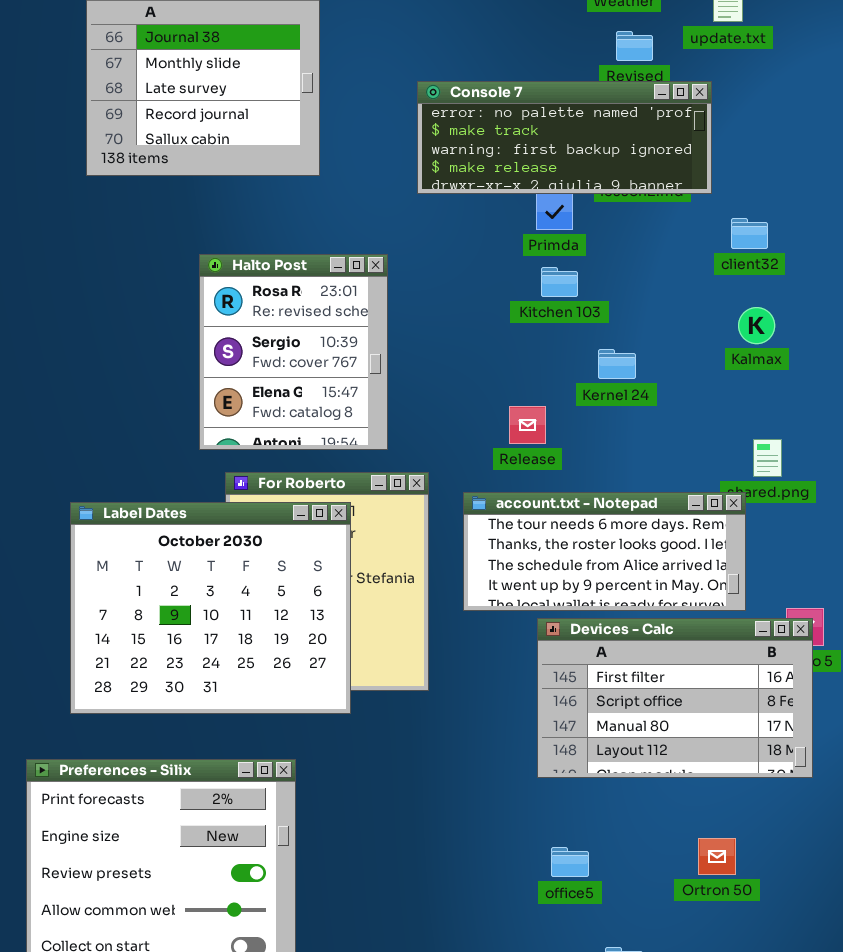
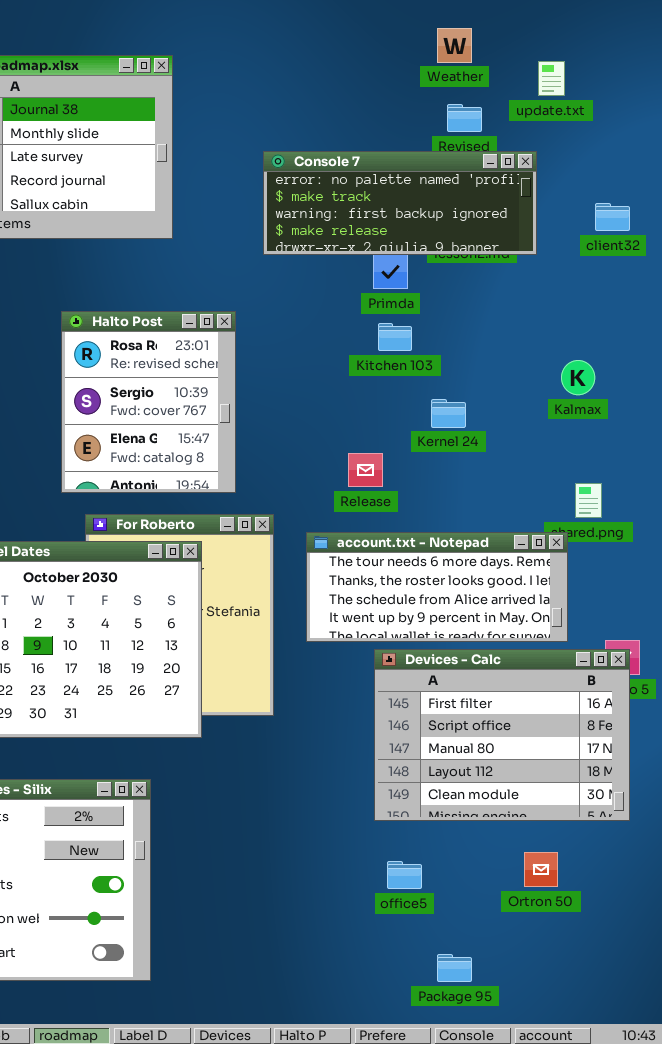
client32: [731,218,768,249] -> [595,203,630,231], moved
Devices - Calc: [537,618,813,778] -> [374,649,630,821], resized

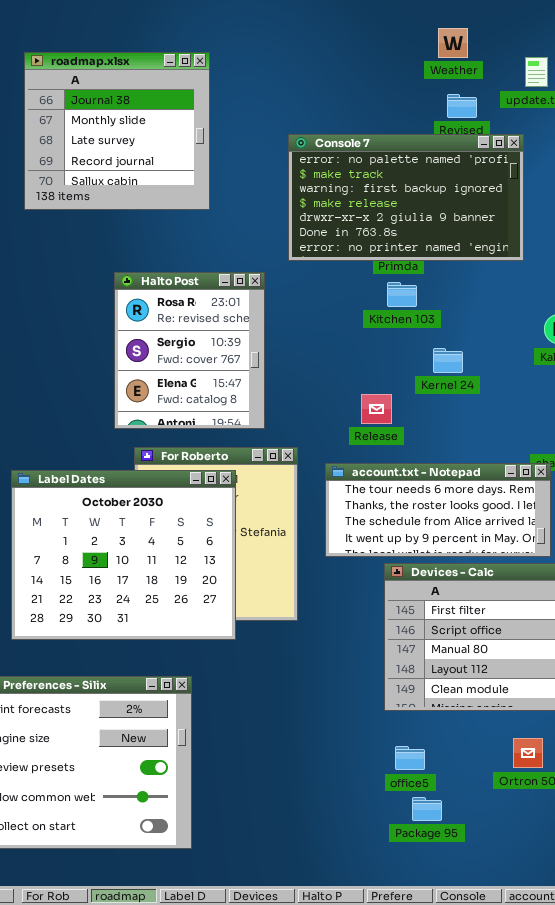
Console 7: [263,151,537,255] -> [288,134,524,261], resized
Package 95: [437,954,472,982] -> [412,797,442,821], moved

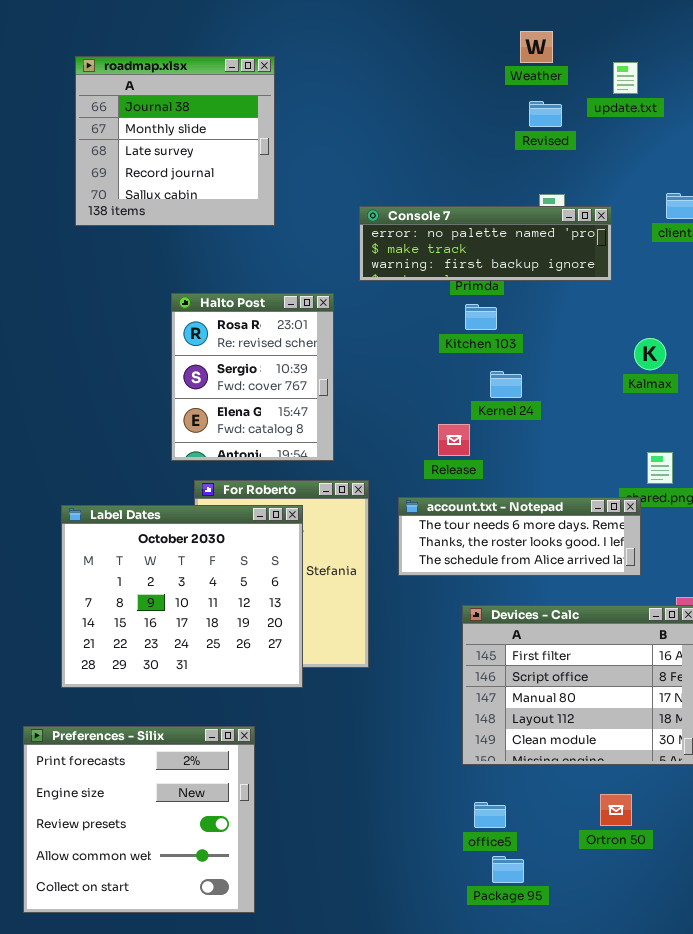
Console 7: [288,134,524,261] -> [359,206,612,281], resized
Kernel 24: [433,348,463,373] -> [490,371,522,398], moved
account.txt - Notepad: [325,463,551,557] -> [398,497,641,576], resized

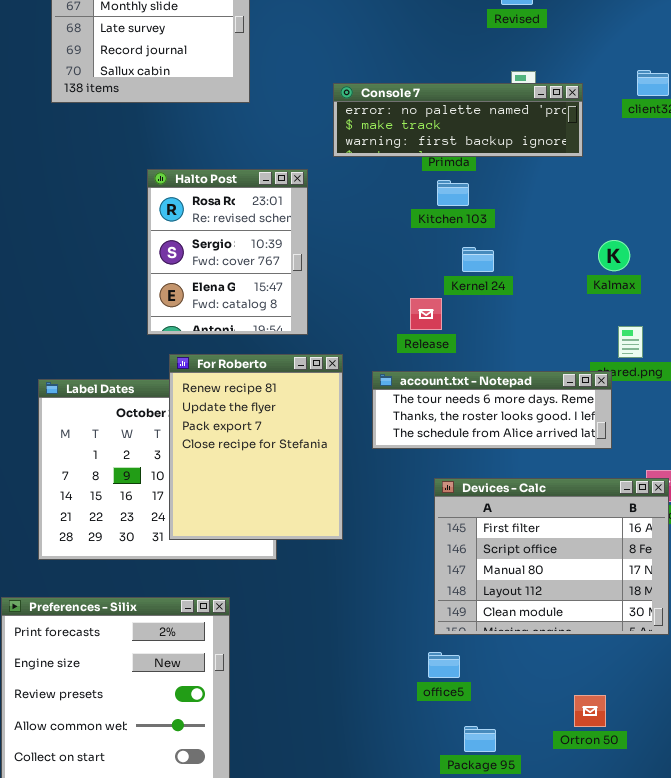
Kalmax: [634,338,666,370] -> [598,240,630,271], moved
For Roberto: [194,480,369,668] -> [169,354,343,540], raised
Ortron 50: [600,794,632,826] -> [574,695,606,727], moved
office5: [474,802,506,828] -> [428,652,460,678], moved

